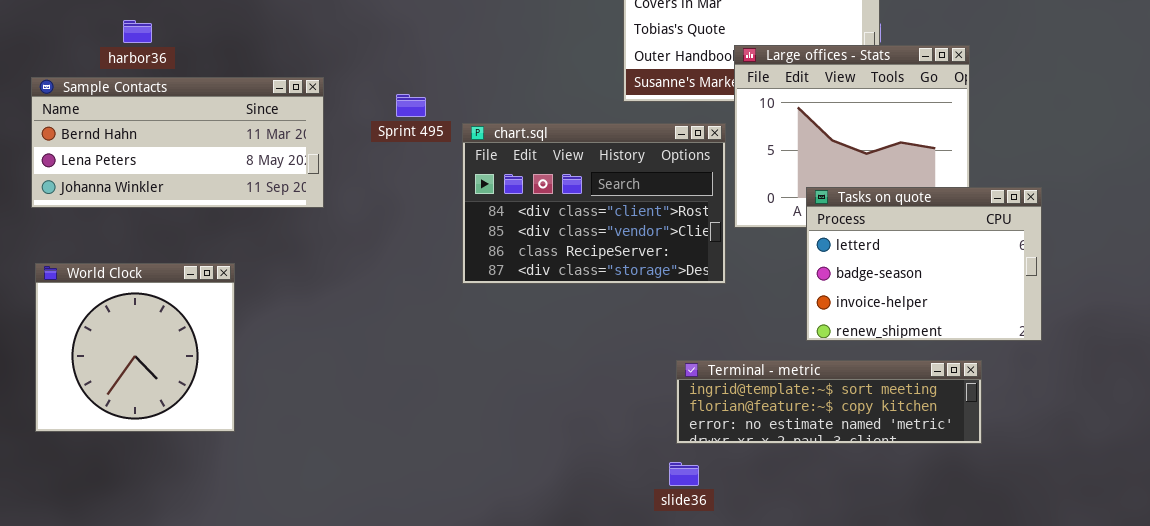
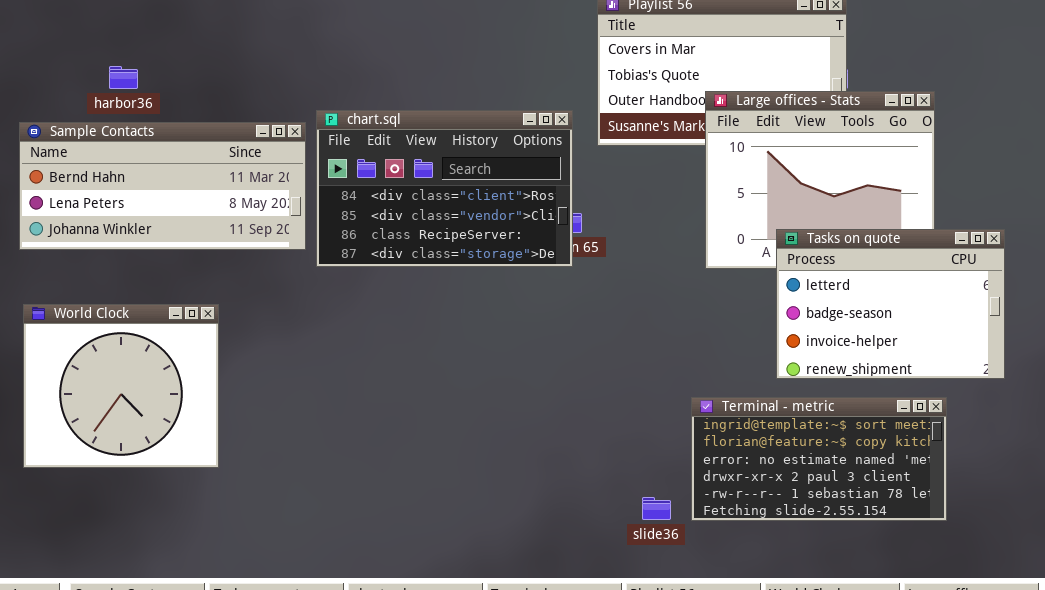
chart.sql: [462,123,726,284] -> [316,110,573,267], moved
Terminal - metric: [676,360,982,444] -> [691,397,947,521], resized

